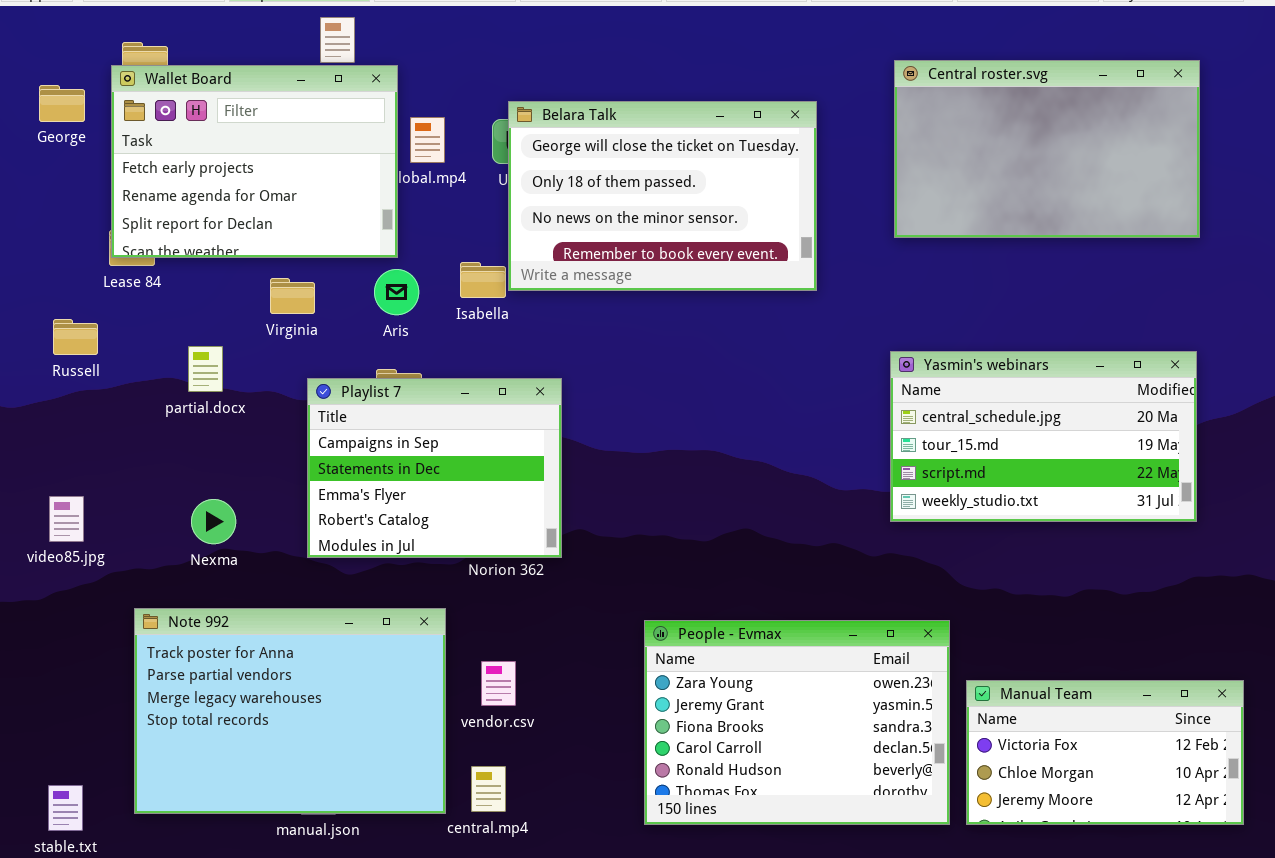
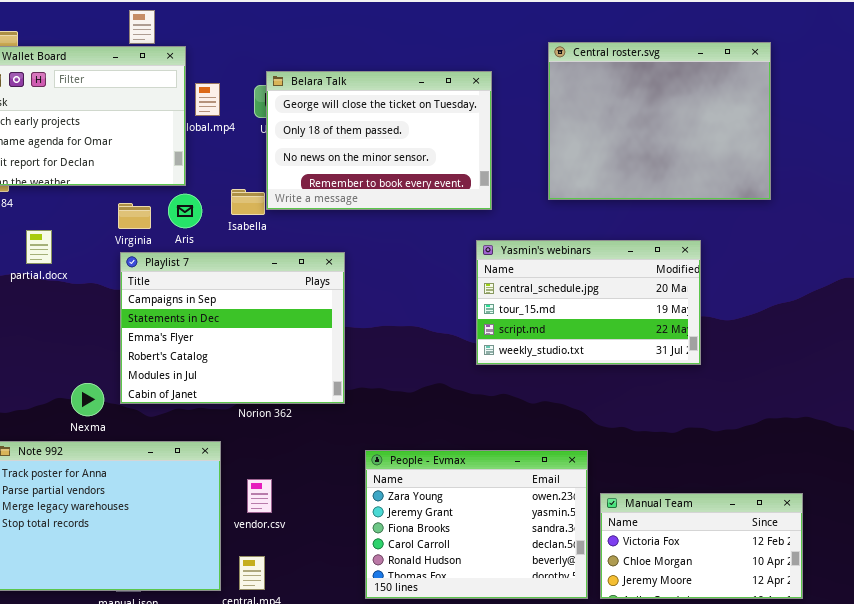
Central roster.svg: [894,60,1200,238] -> [548,42,771,200], resized
Virginia: [270,278,315,314] -> [118,203,151,229], moved
partial.docx: [188,346,223,392] -> [26,230,52,264], moved
Yasmin's webinars: [890,351,1197,522] -> [476,240,701,365], moved
Playlist 7: [307,378,562,558] -> [120,252,345,404], resized
Nexma: [191,499,236,544] -> [71,383,104,416], moved

